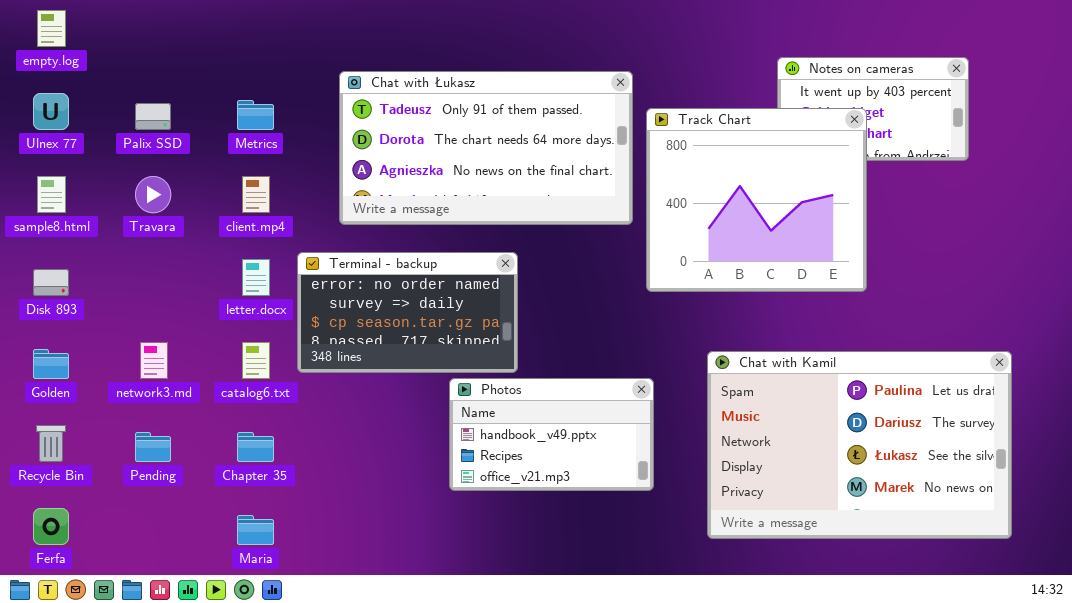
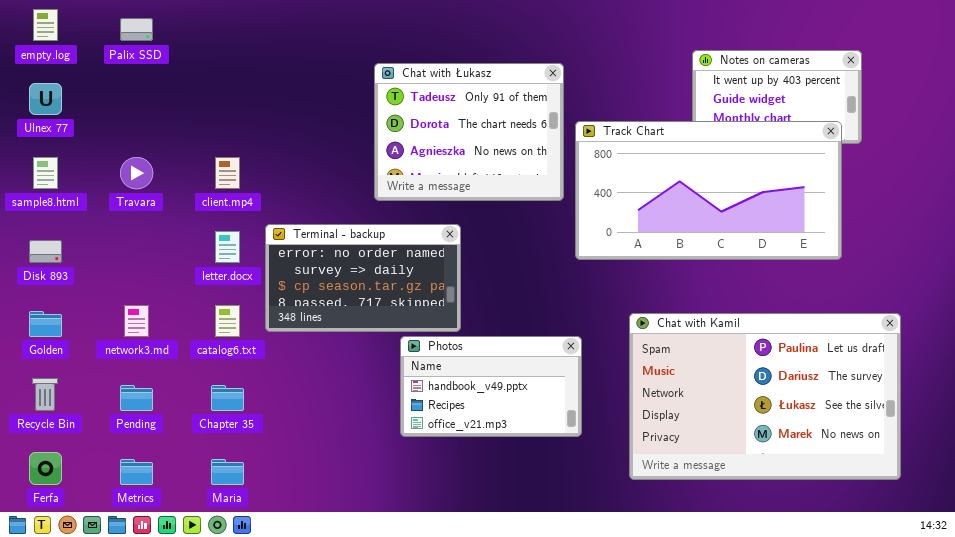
Chat with Łukasz: [339,71,633,225] -> [374,63,564,201], resized
Metrics: [237,100,274,130] -> [120,459,153,485], moved
Palix SSD: [135,103,171,130] -> [120,18,153,41], moved
Track Chart: [646,108,867,292] -> [575,121,842,260], resized

